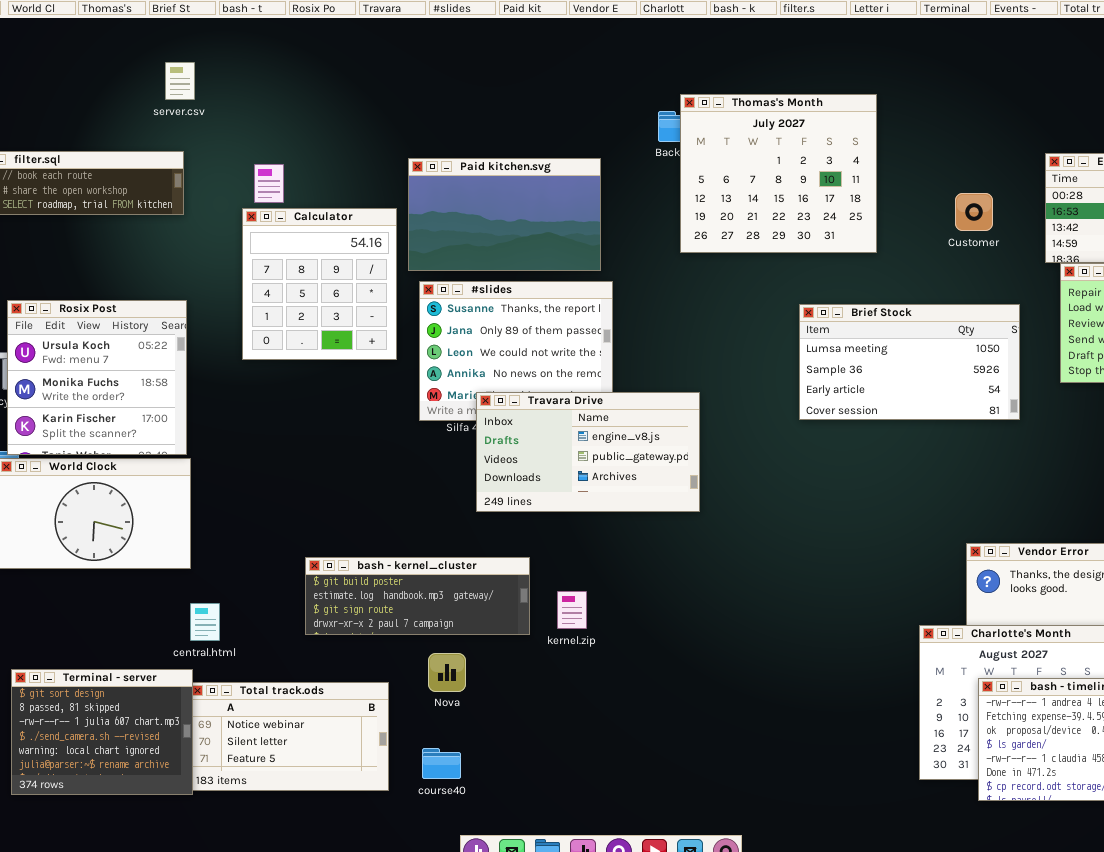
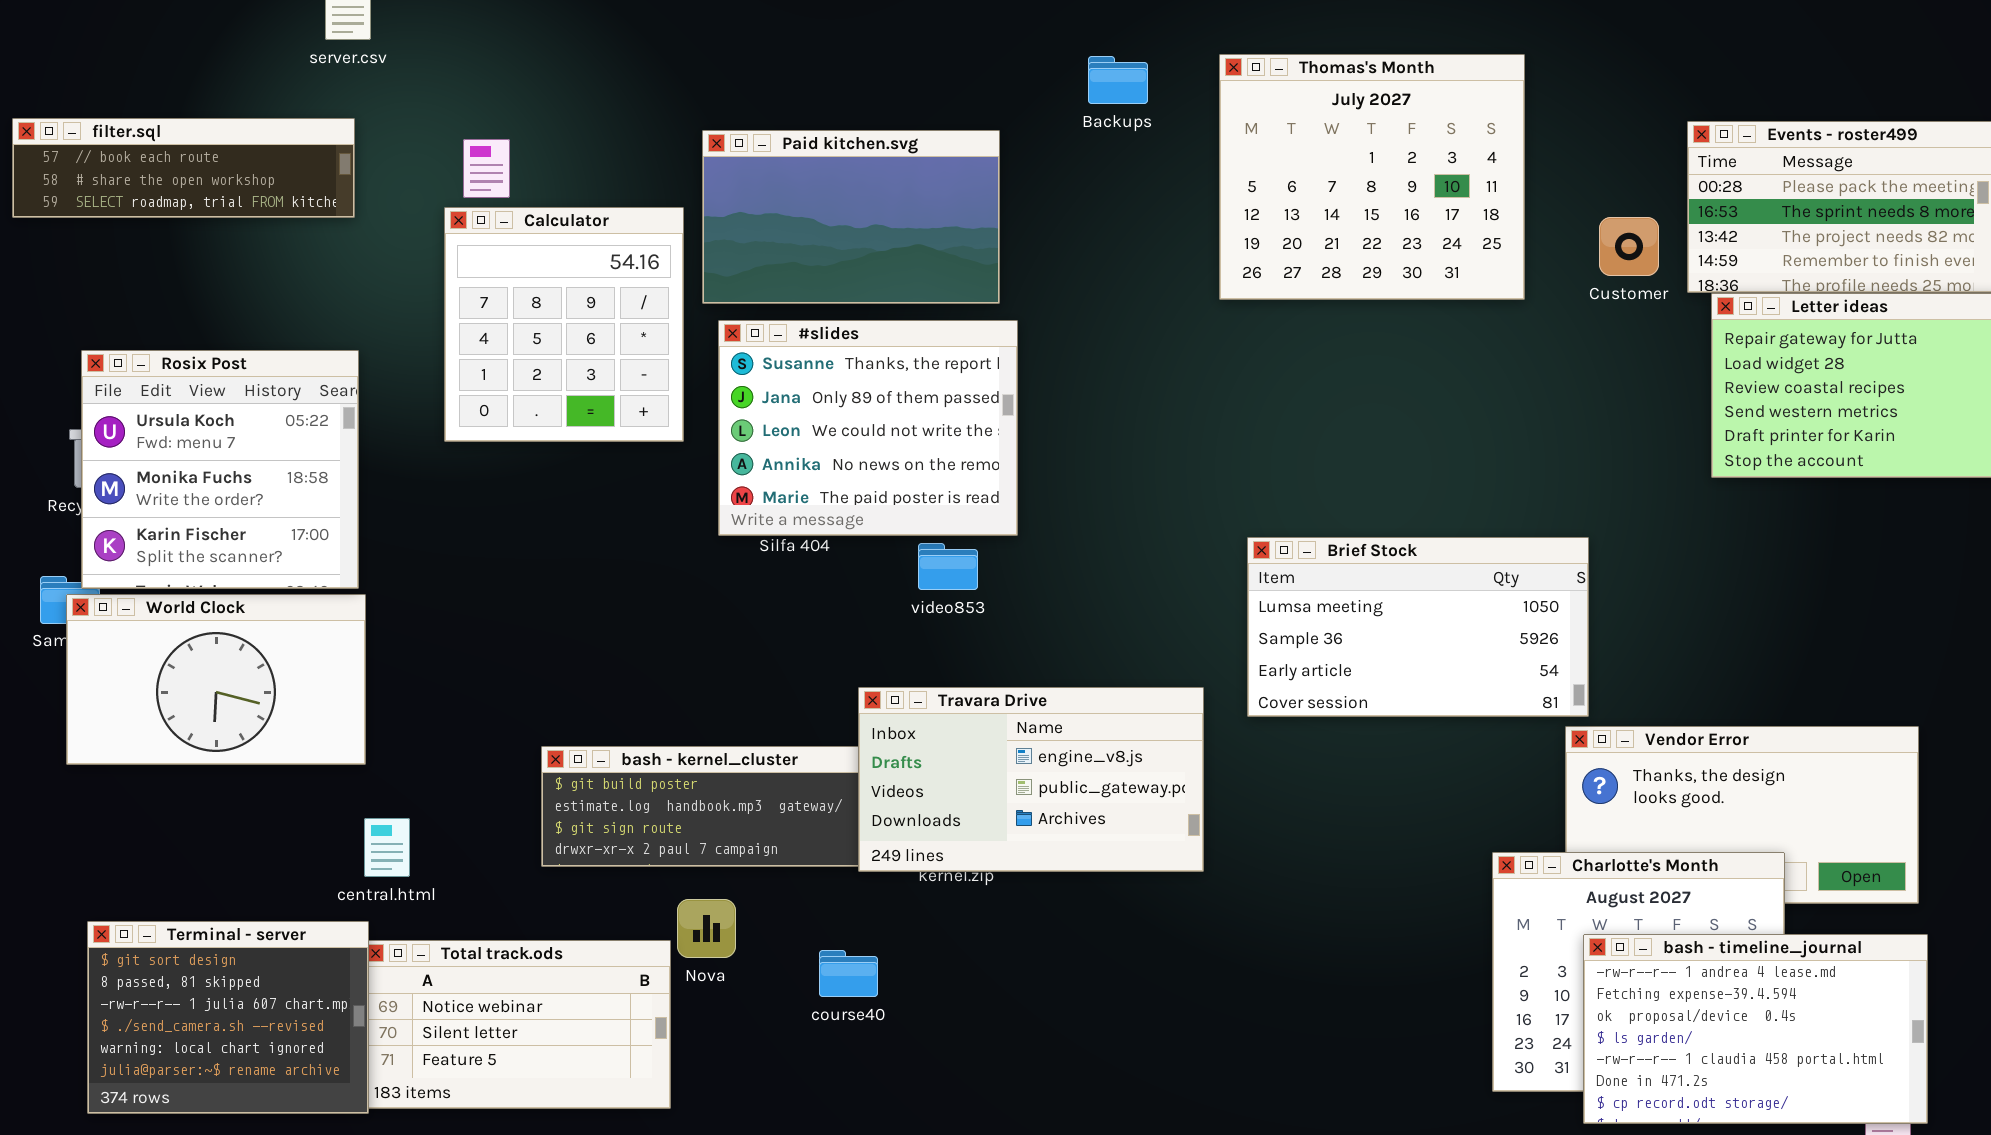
Thomas's Month: [680,94,877,253] -> [1219,54,1525,300], moved
Customer: [955,193,993,231] -> [1599,217,1659,276], moved
Brief Stock: [799,304,1020,420] -> [1247,537,1589,717], moved
Travara Drive: [476,392,700,512] -> [858,687,1204,872], moved
Nova: [428,653,466,692] -> [677,899,736,958], moved
course40: [422,748,461,779] -> [819,950,878,997], moved

